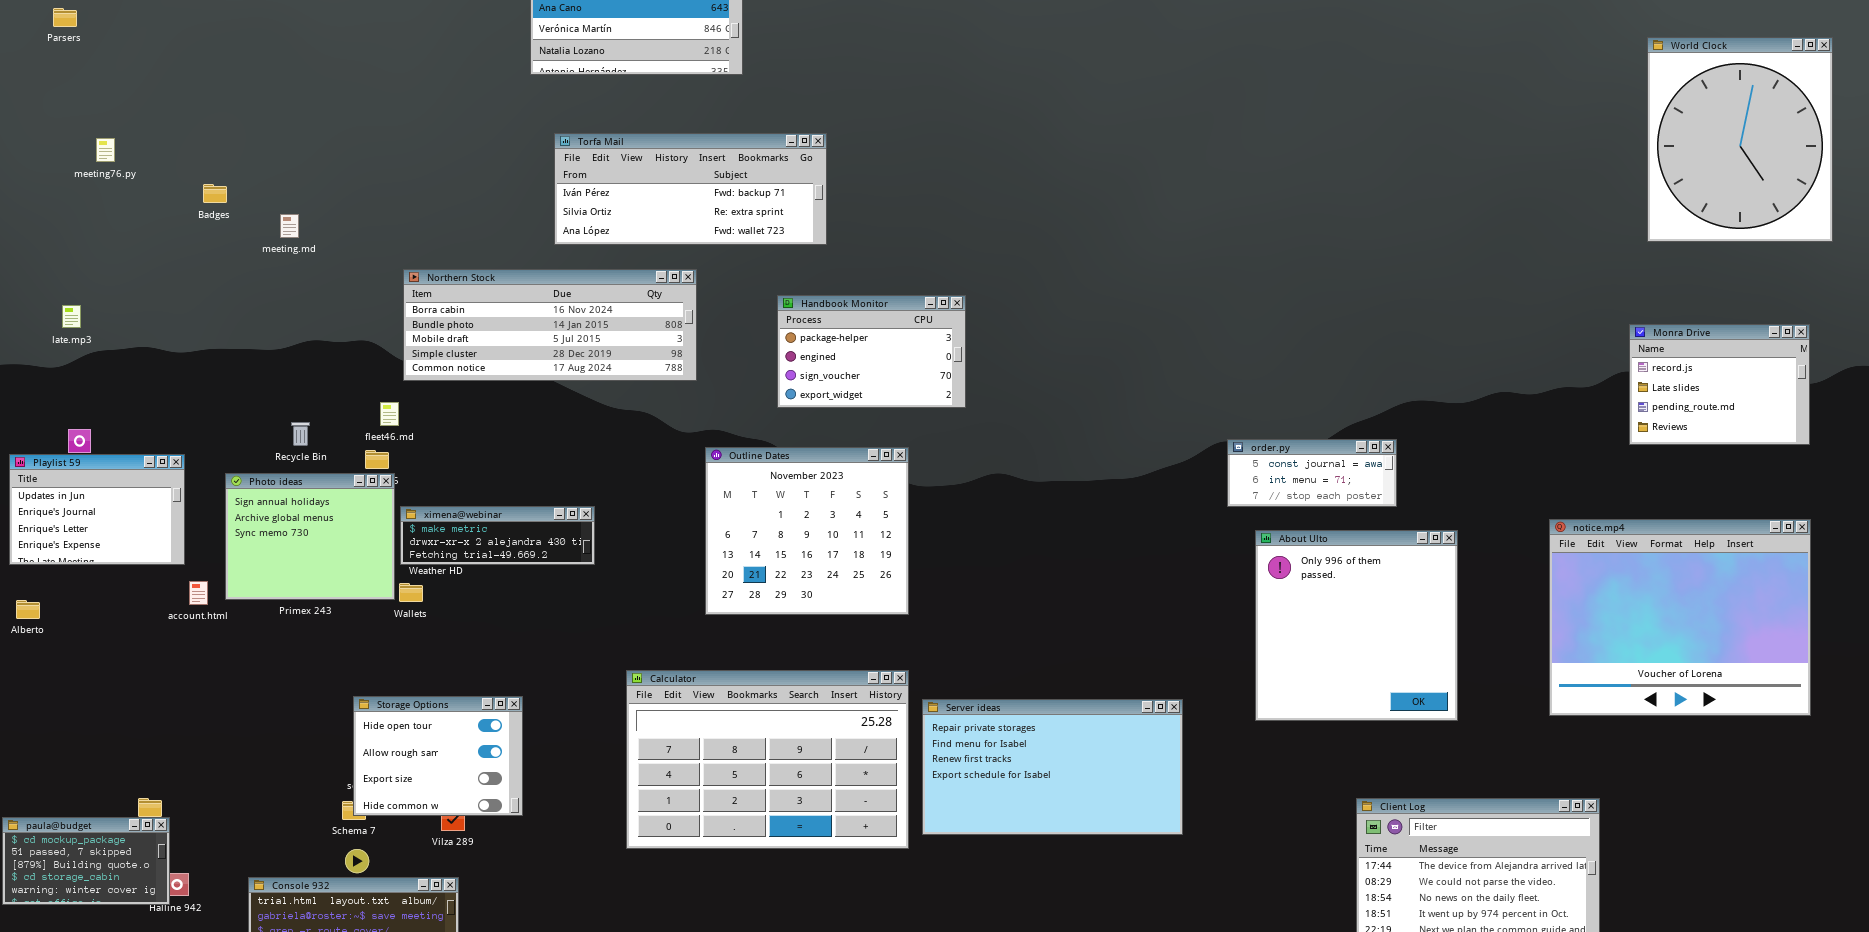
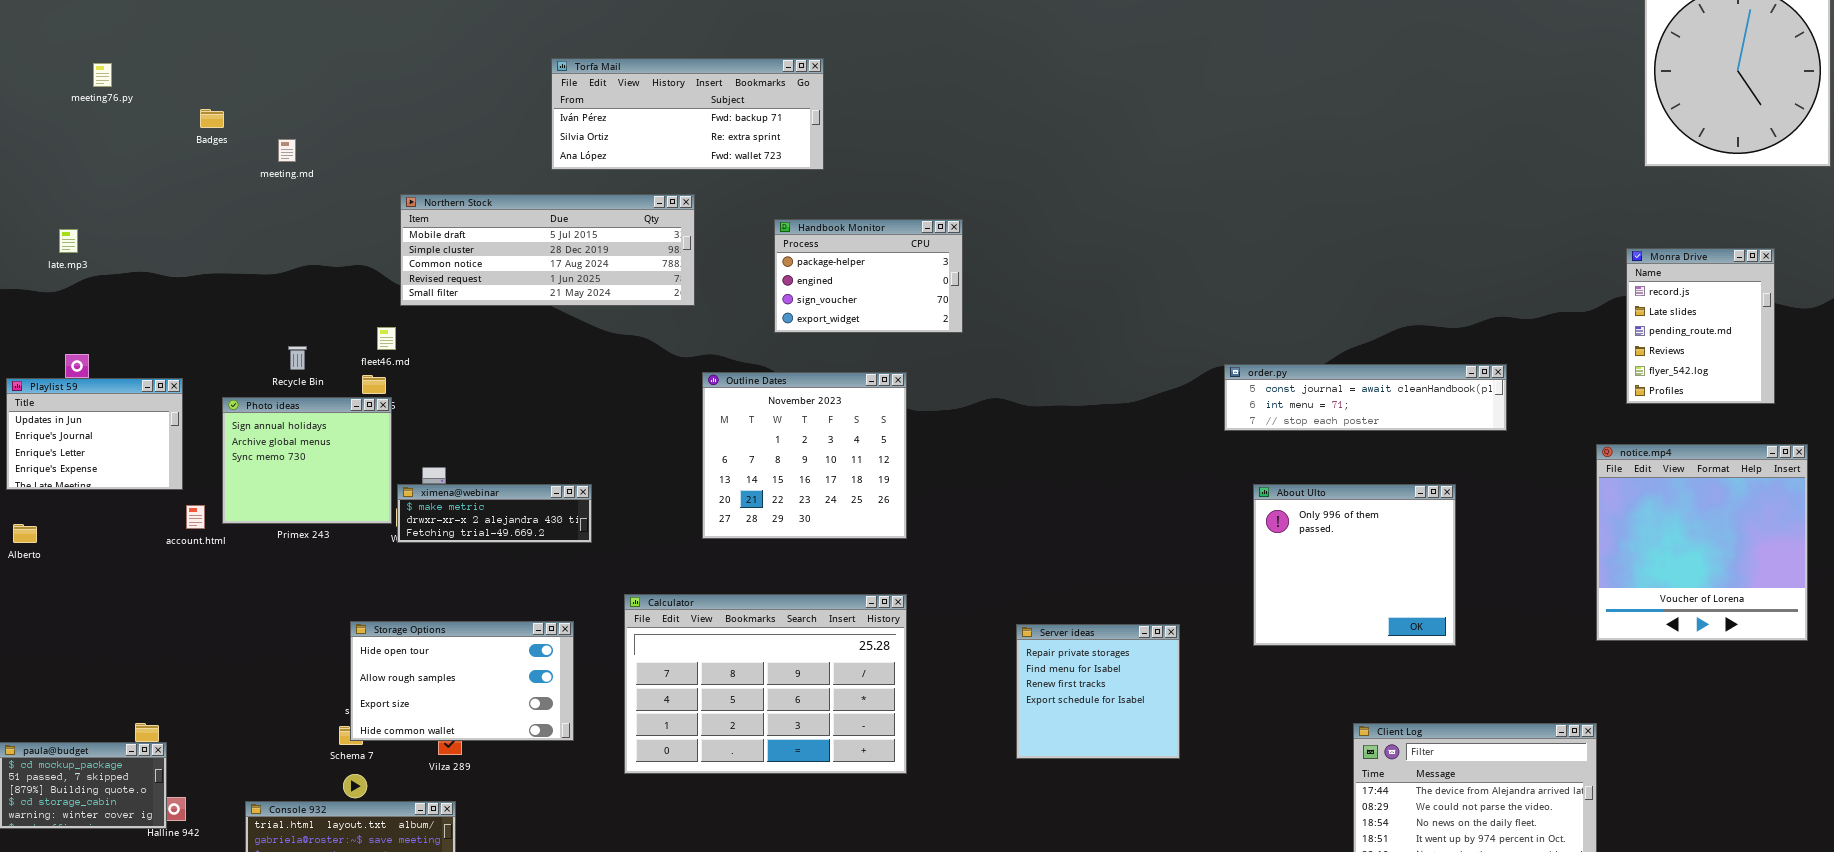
Northern Stock: [403,269,697,381] -> [400,194,695,306], scrolled down 2 rows
Monra Drive: [1629,324,1810,445] -> [1626,248,1775,404], resized
order.py: [1227,439,1397,507] -> [1224,364,1507,431], resized
ximena@webinar: [400,506,595,565] -> [397,484,592,543], moved
notice.mp4: [1549,519,1811,716] -> [1596,444,1808,641], resized
About Ulto: [1255,530,1458,721] -> [1253,484,1456,646], resized
Storage Options: [353,696,523,816] -> [350,621,574,741], resized
Server ideas: [922,699,1183,835] -> [1016,624,1180,759], resized

